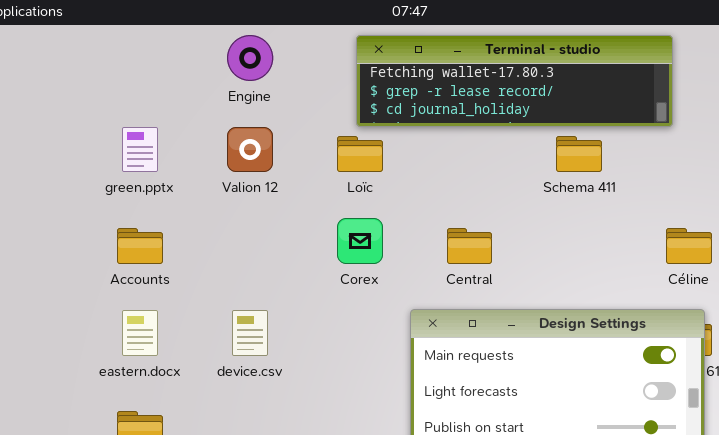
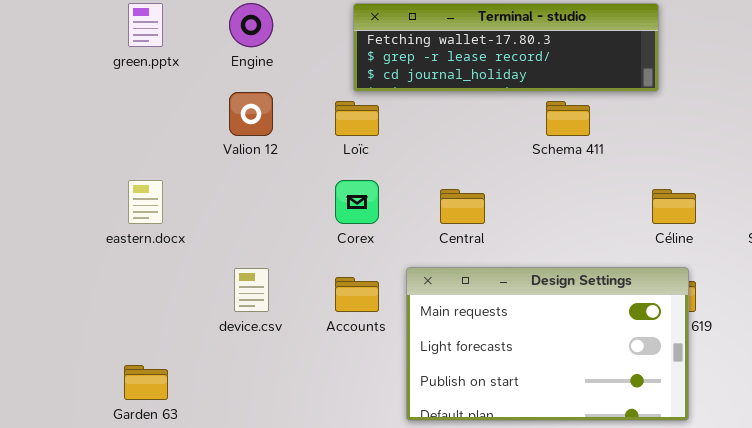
green.pptx: [122,127,158,172] -> [128,3,163,47], moved
Accounts: [117,228,163,264] -> [335,277,379,312], moved
eastern.docx: [122,310,158,356] -> [128,180,163,224], moved

